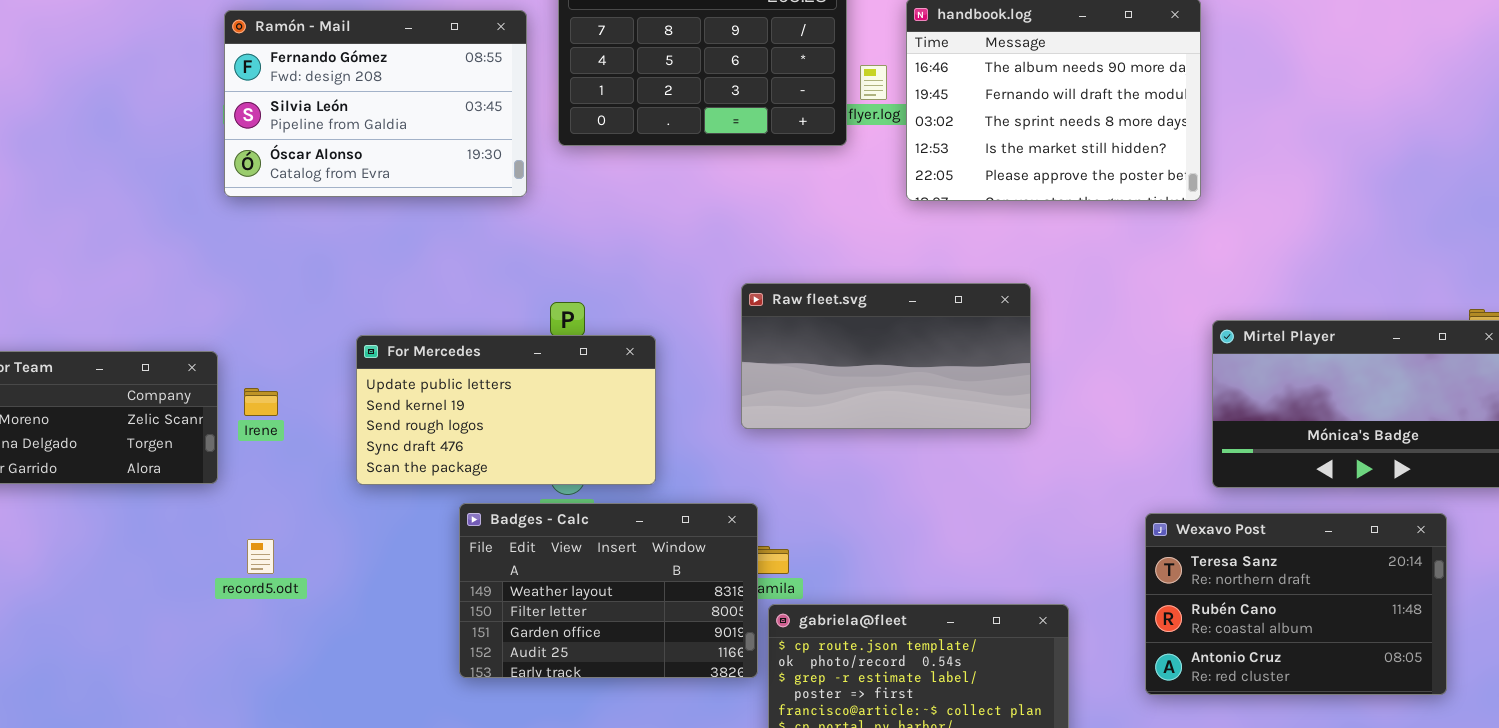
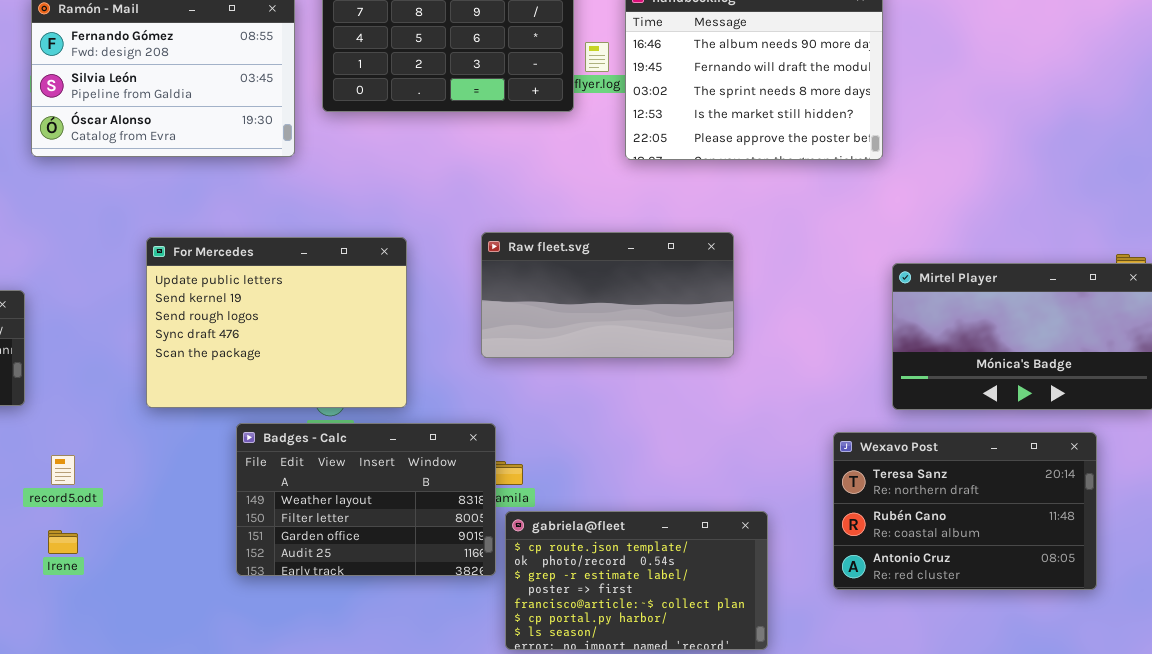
For Mercedes: [356,335,656,485] -> [146,237,407,408], resized
Irene: [244,388,278,416] -> [48,530,78,554], moved

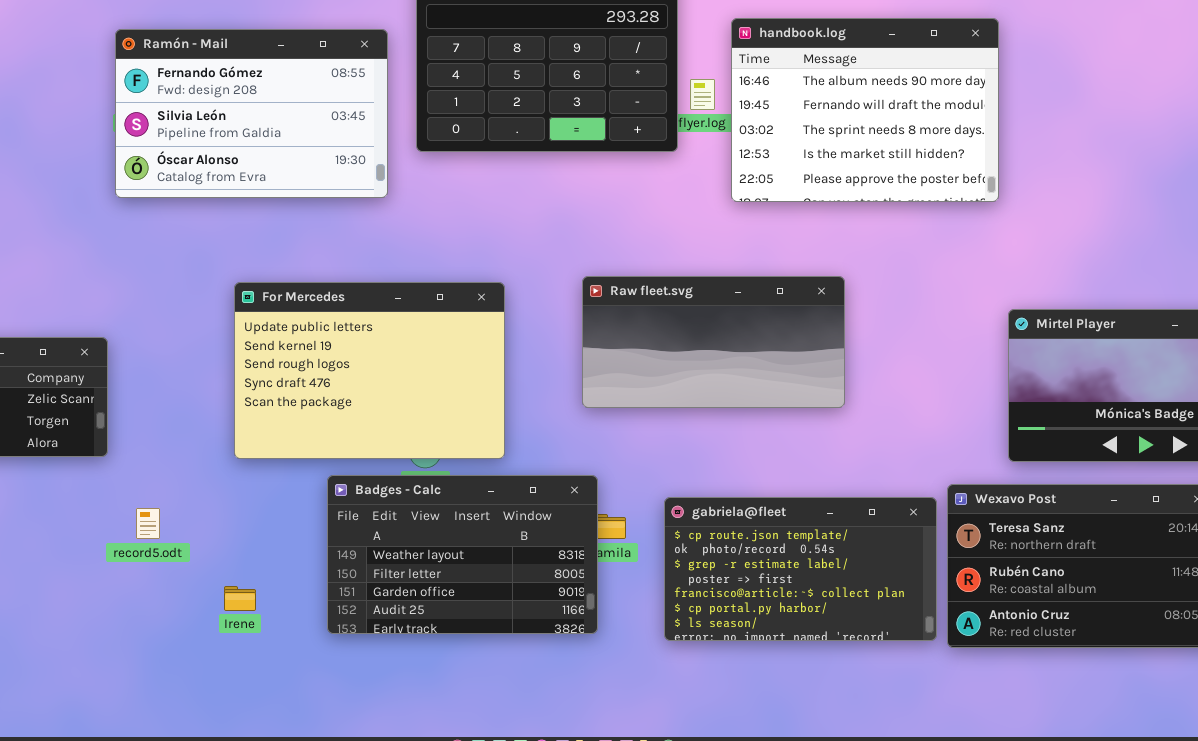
gabriela@fleet: [505,511,768,650] -> [664,497,937,641], moved
Irene: [48,530,78,554] -> [224,586,256,611], moved

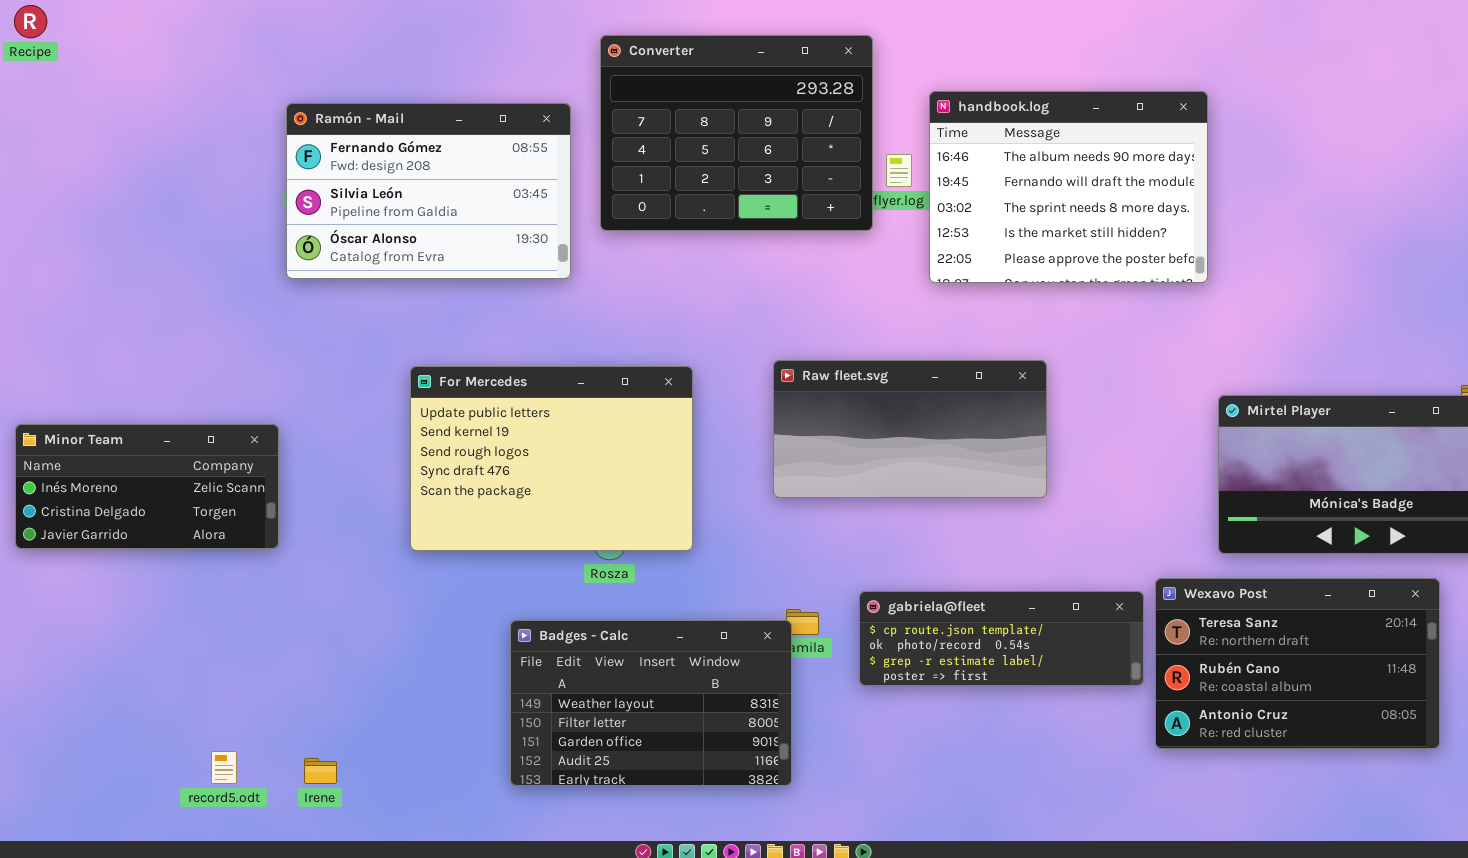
Badges - Calc: [327,475,598,634] -> [510,620,792,786], moved
gabriela@fleet: [664,497,937,641] -> [859,591,1144,686], resized
record5.odt: [136,508,160,539] -> [211,751,237,784], moved
Irene: [224,586,256,611] -> [304,758,337,784], moved

